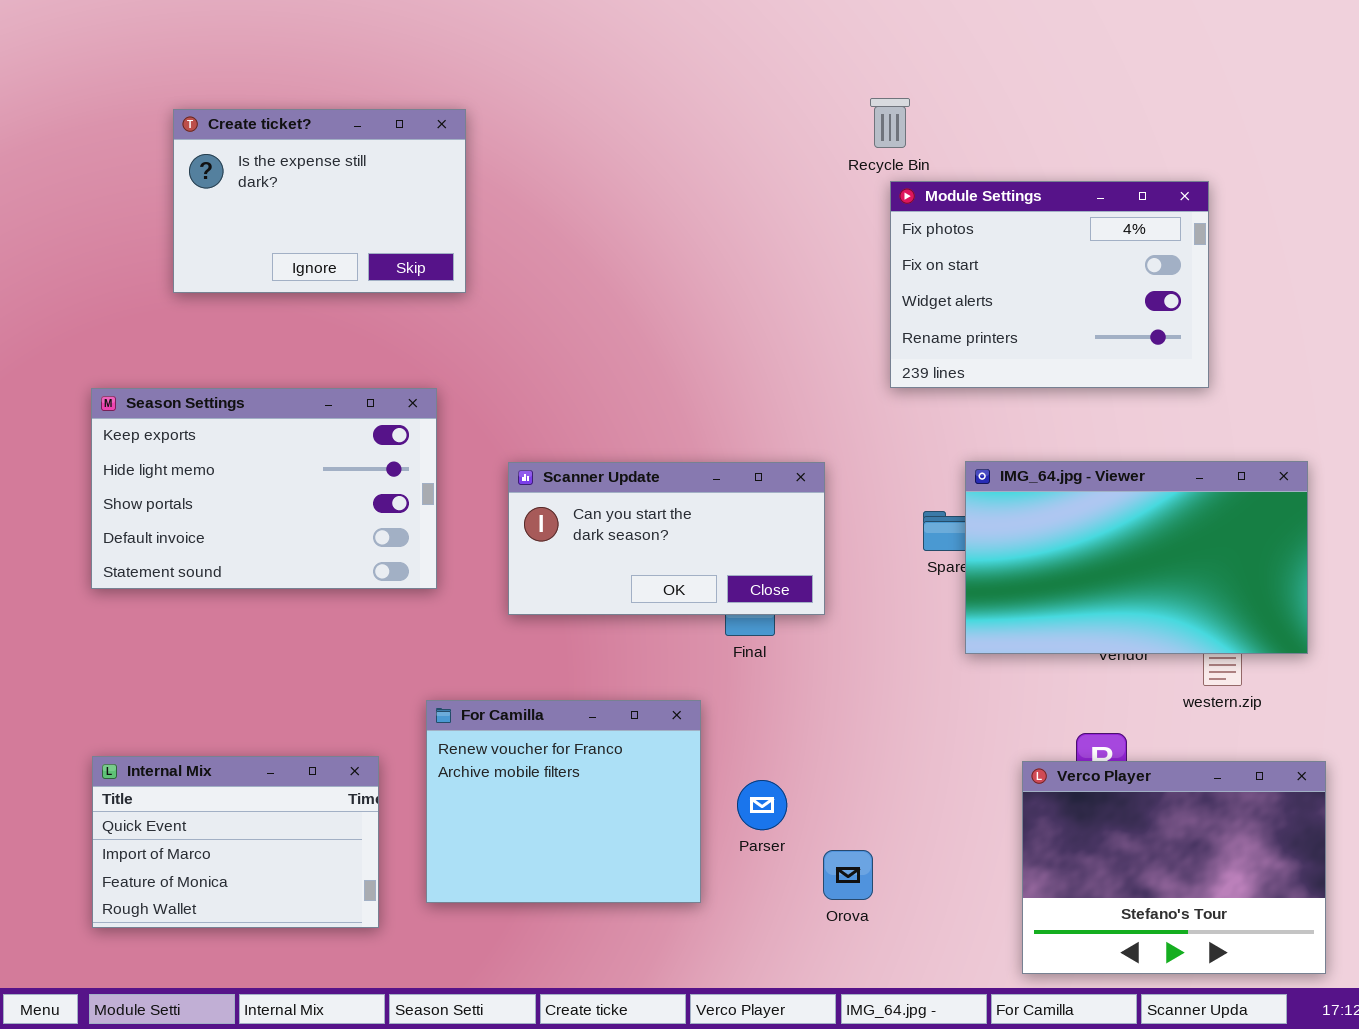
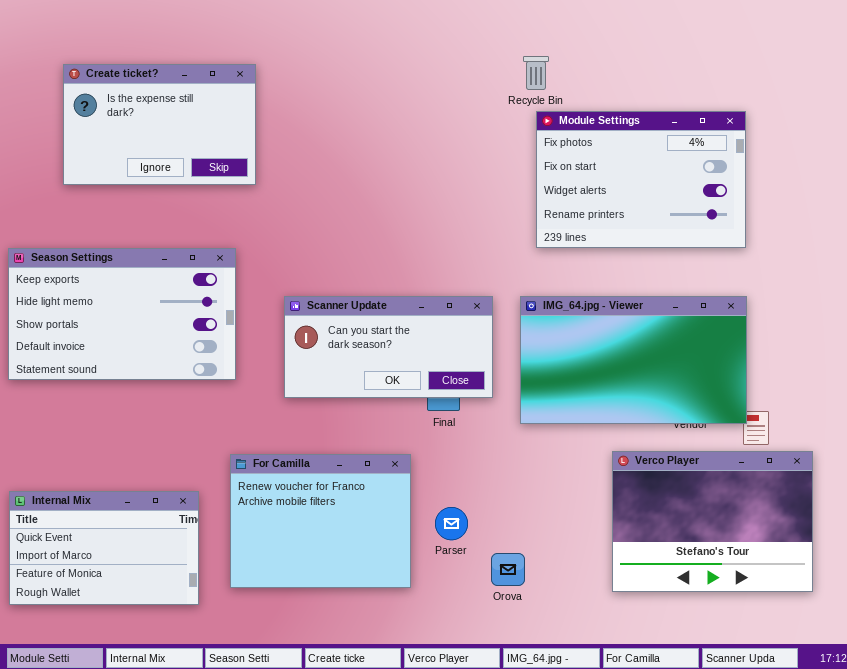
IMG_64.jpg - Viewer: [965,461,1308,654] -> [520,296,747,424], moved
Verco Player: [1022,761,1326,974] -> [612,451,813,592], moved

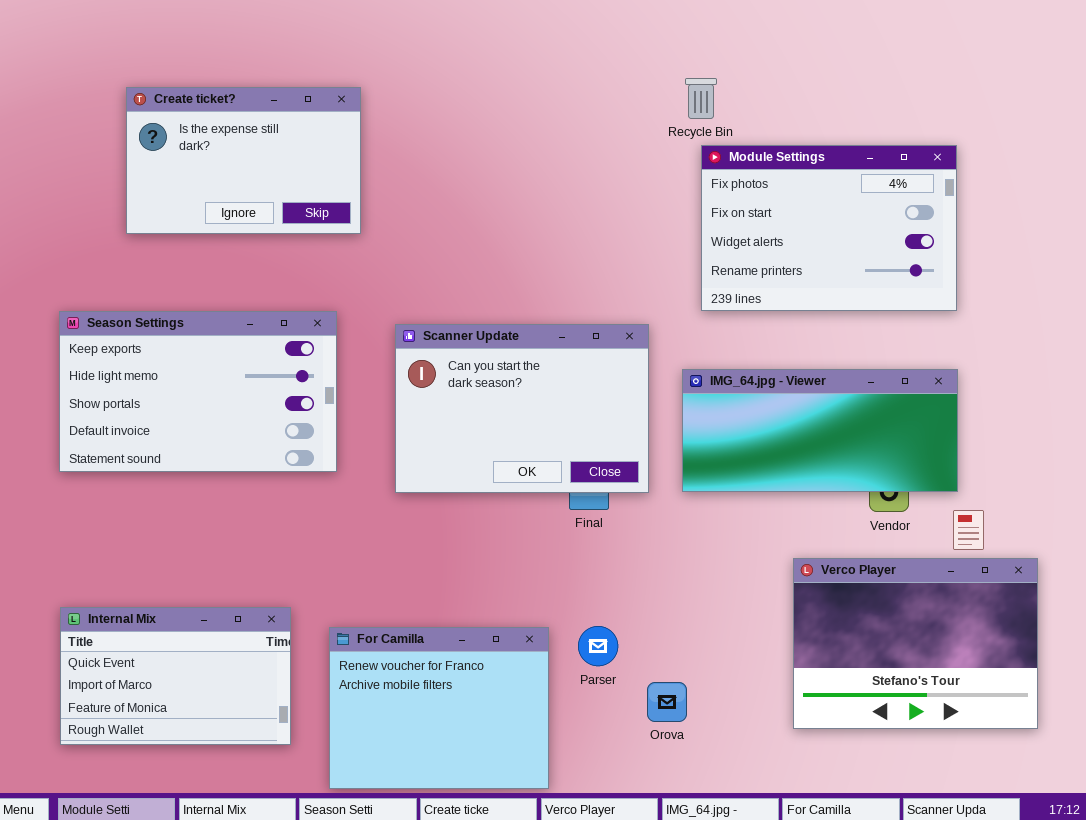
IMG_64.jpg - Viewer: [520,296,747,424] -> [682,369,958,492], resized
Scanner Update: [284,296,493,398] -> [395,324,649,493], resized
For Camilla: [230,454,411,588] -> [329,627,549,789], moved

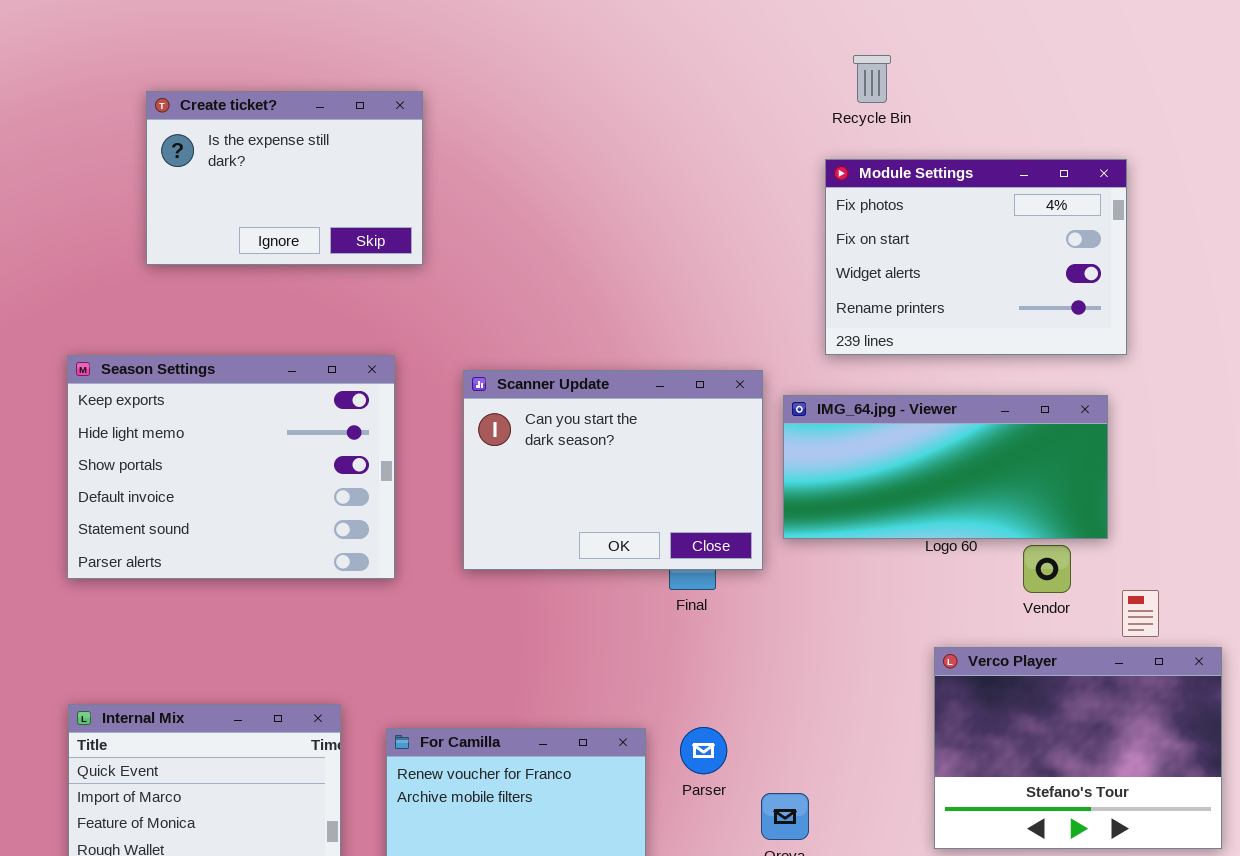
Recycle Bin: [685,78,717,119] -> [853,55,891,103], moved
Season Settings: [59,311,337,472] -> [67,355,395,579], resized
IMG_64.jpg - Viewer: [682,369,958,492] -> [783,395,1108,539], moved

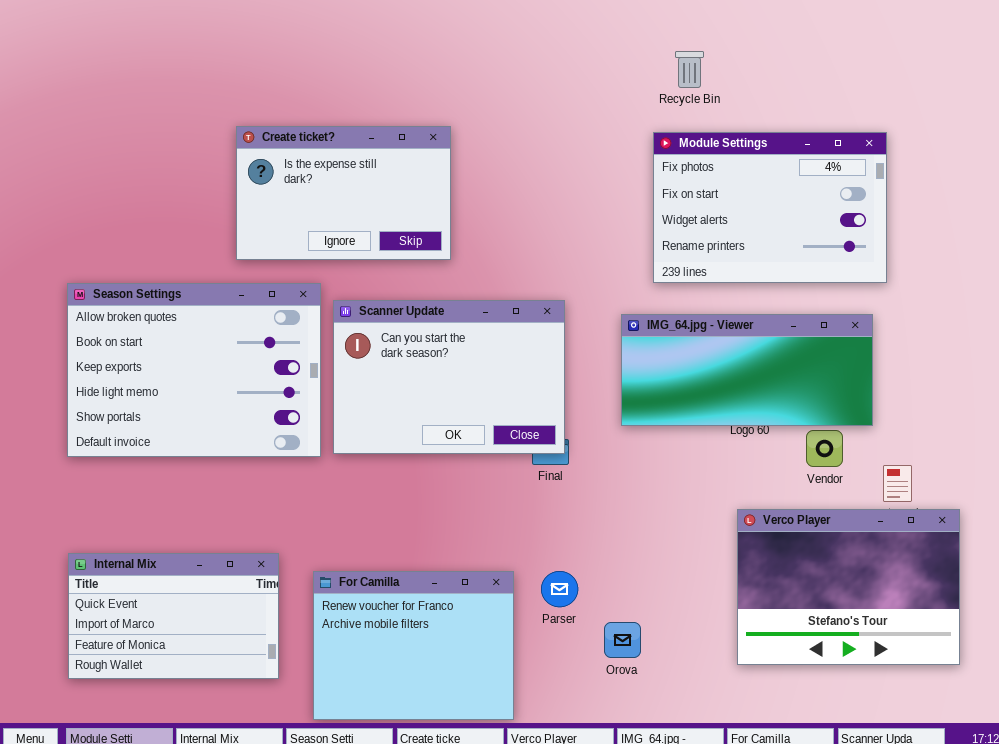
Create ticket?: [146,91,423,265] -> [236,126,451,260], moved
Season Settings: [67,355,395,579] -> [67,283,321,457], scrolled up 2 rows
Scanner Update: [463,370,763,570] -> [333,300,565,454], moved

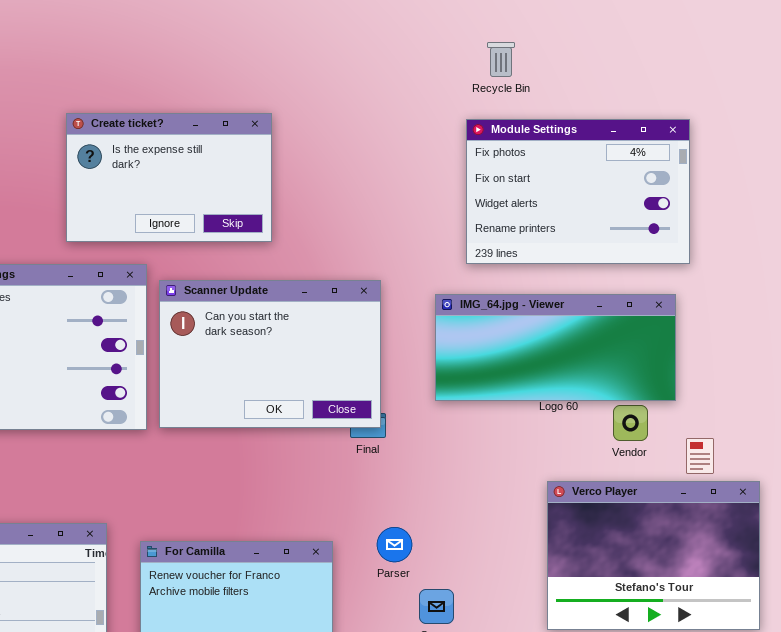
Parser: [541,571,578,607] -> [377,527,412,562], moved

